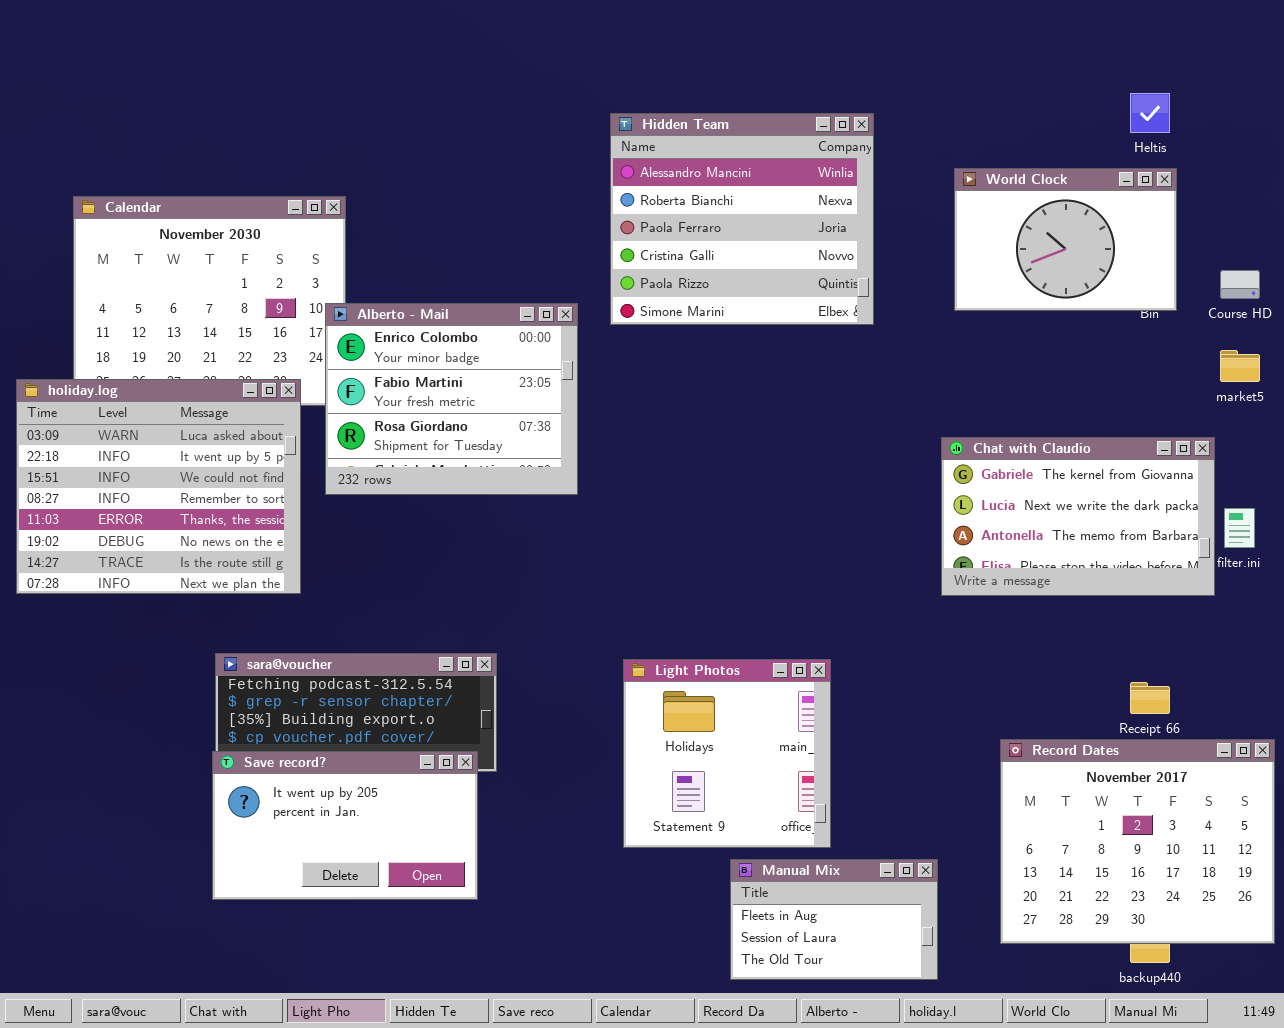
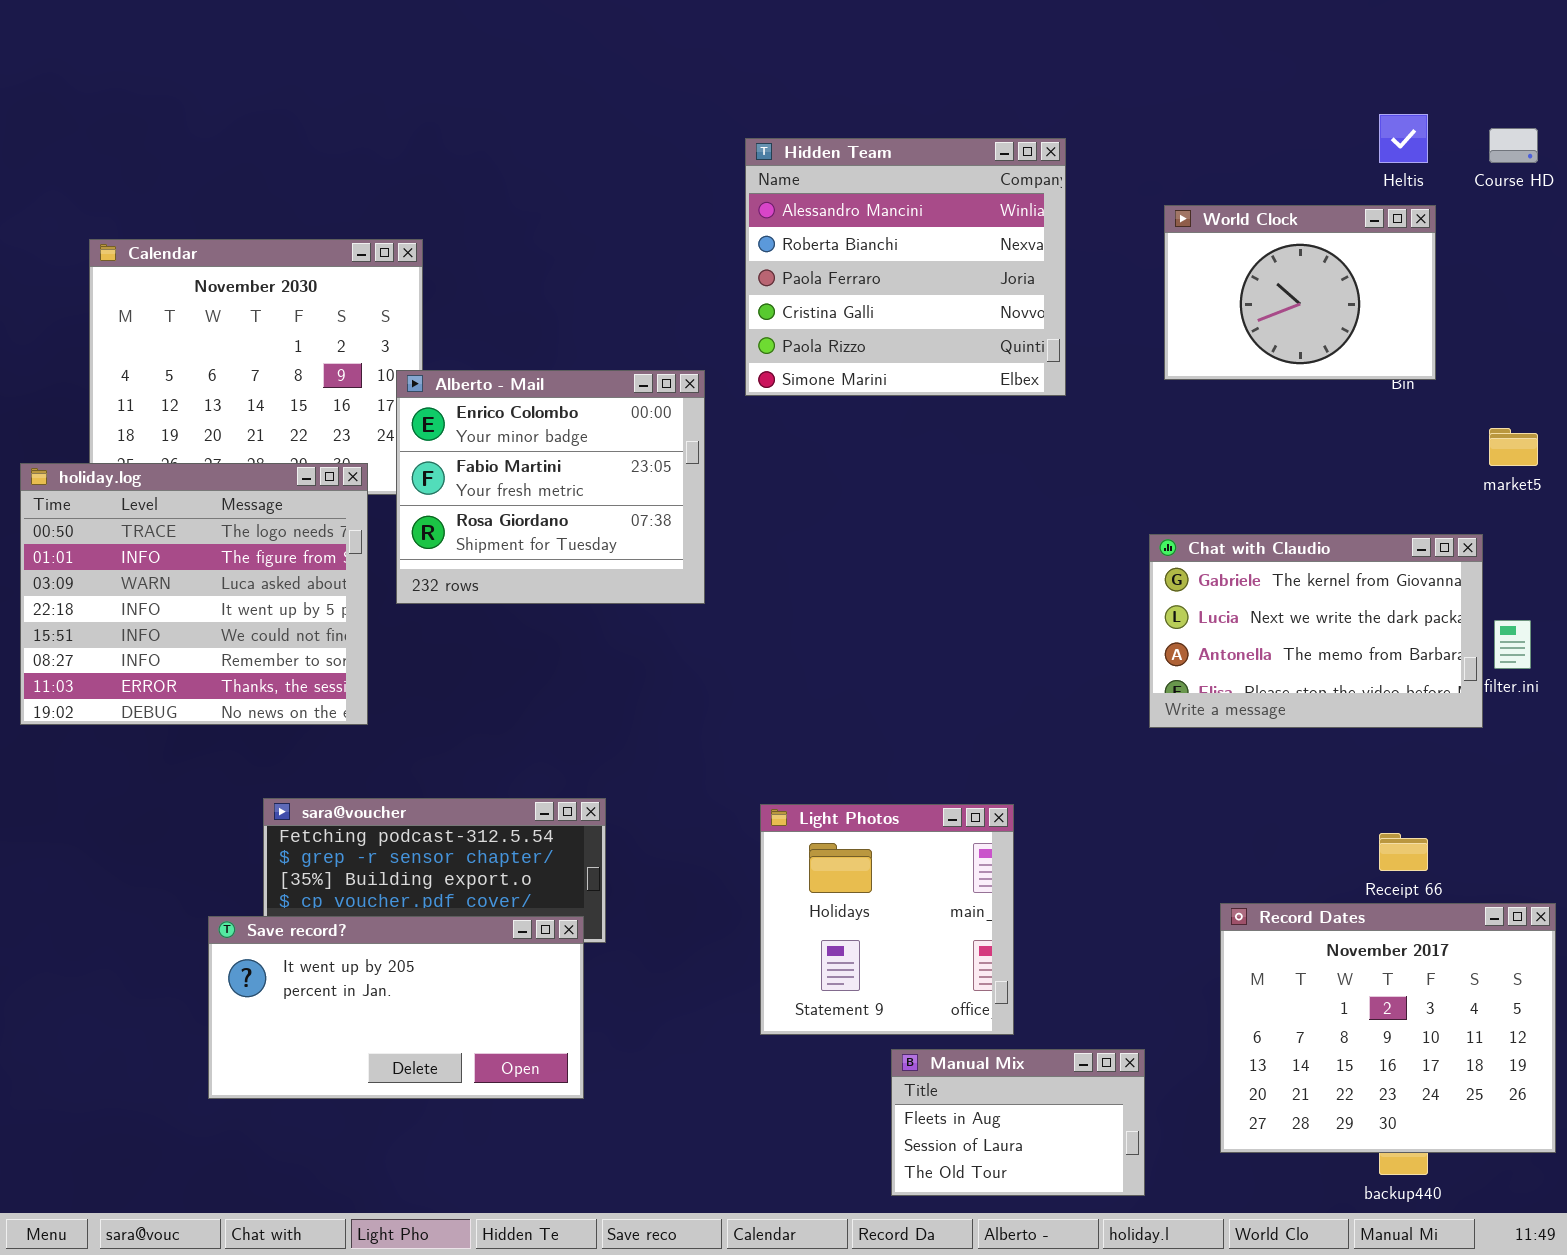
Course HD: [1220,270,1260,299] -> [1489,128,1538,163], moved
holiday.log: [16,379,301,594] -> [20,463,368,725], scrolled up 2 rows
Save record?: [212,751,478,900] -> [208,916,584,1099], resized

